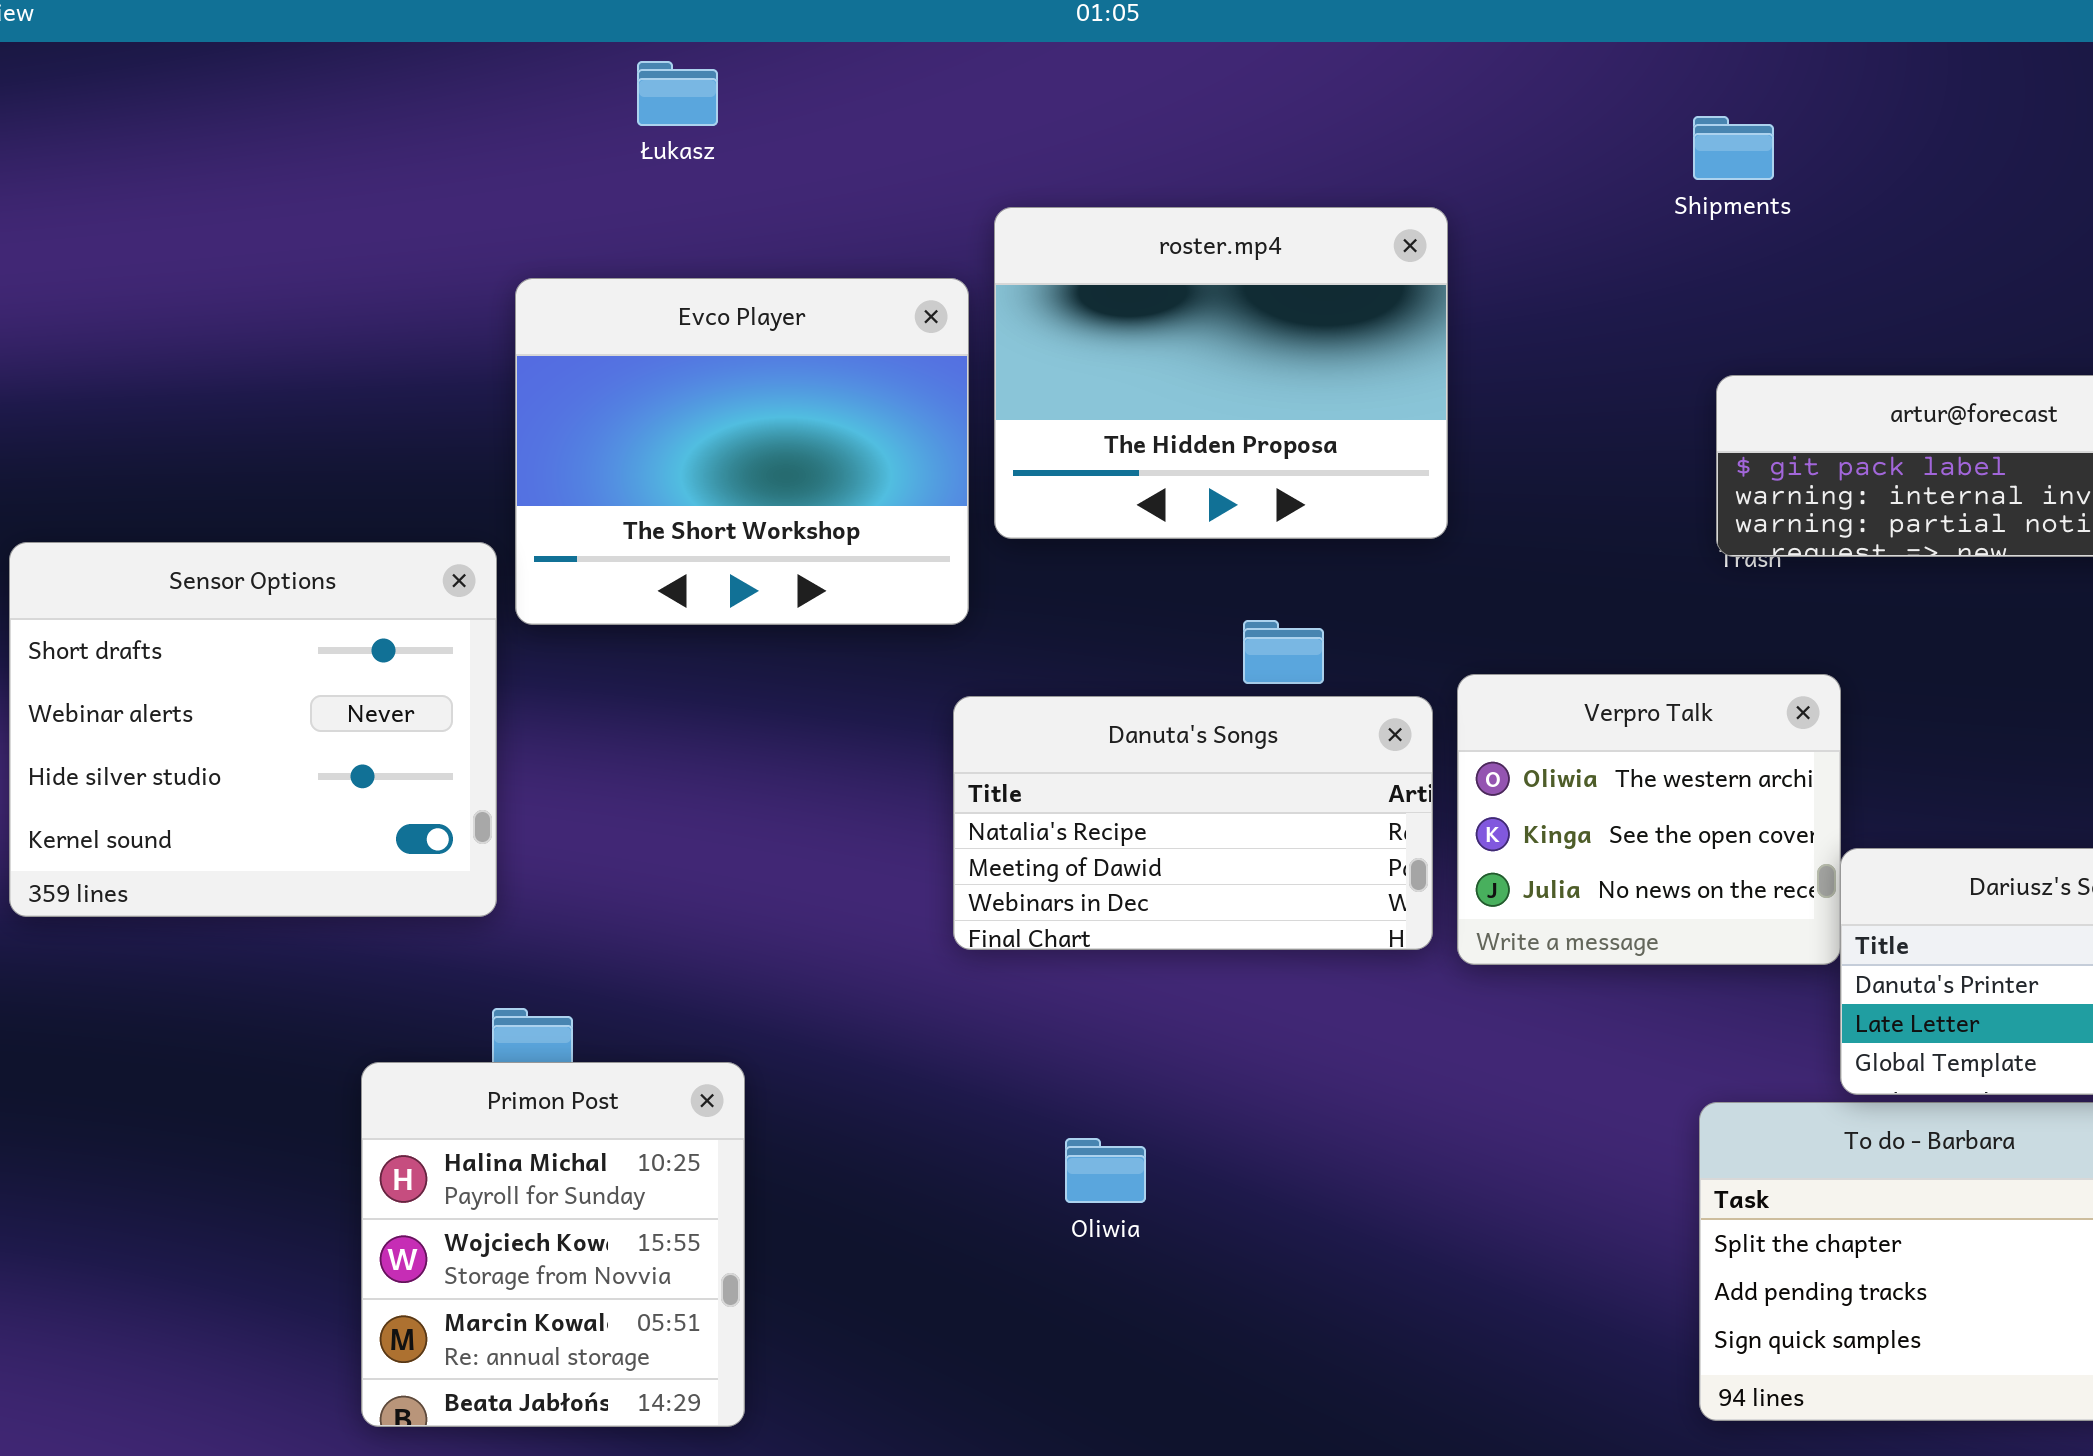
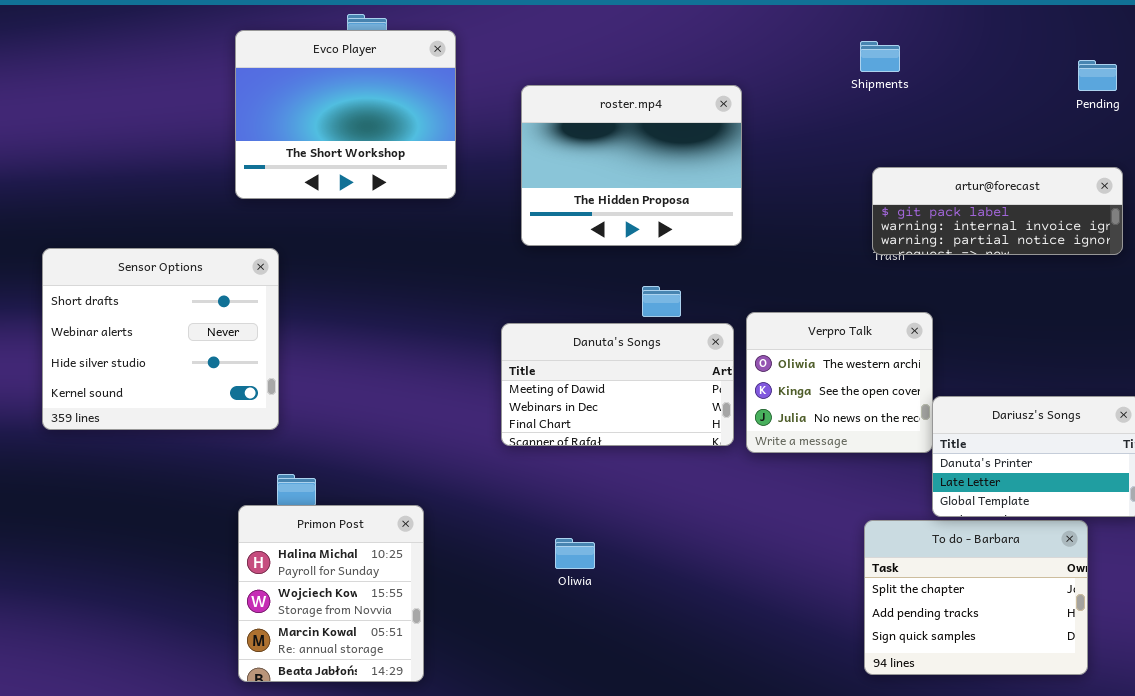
Evco Player: [515,278,969,625] -> [235,30,456,199], moved
Danuta's Songs: [953,696,1433,950] -> [501,323,734,446], scrolled down 1 row
Primon Post: [361,1062,745,1427] -> [238,505,424,682], moved

